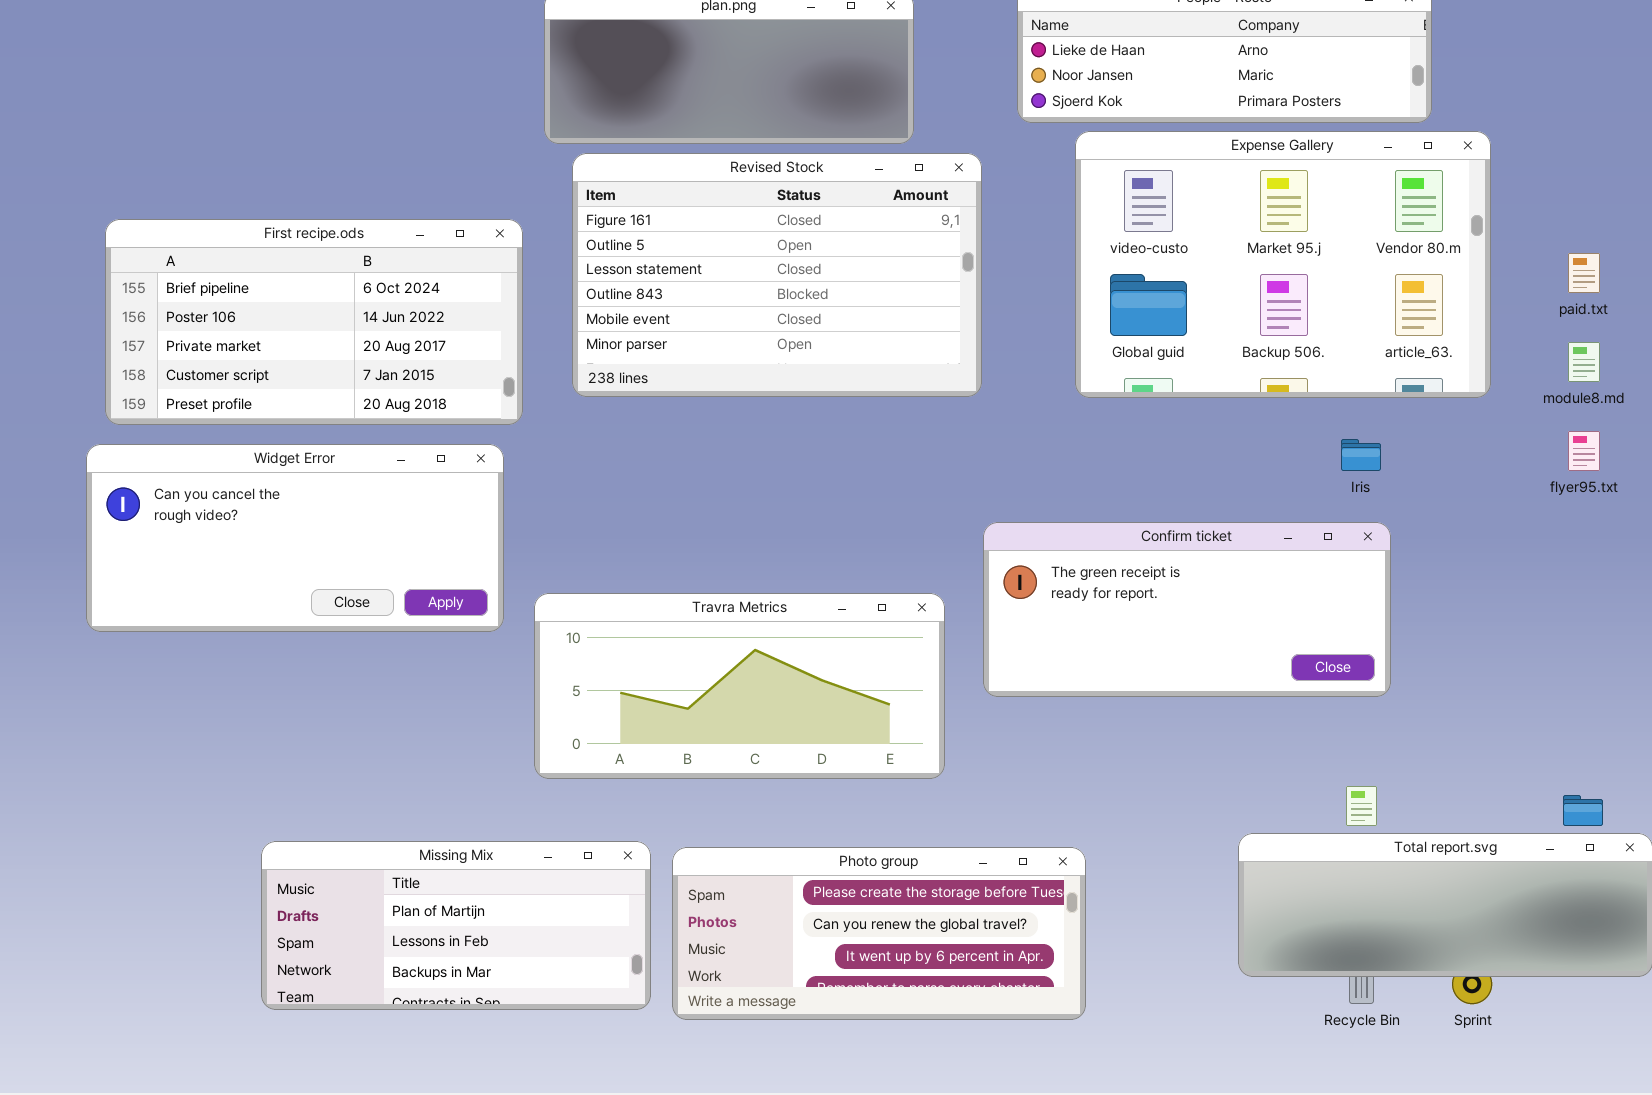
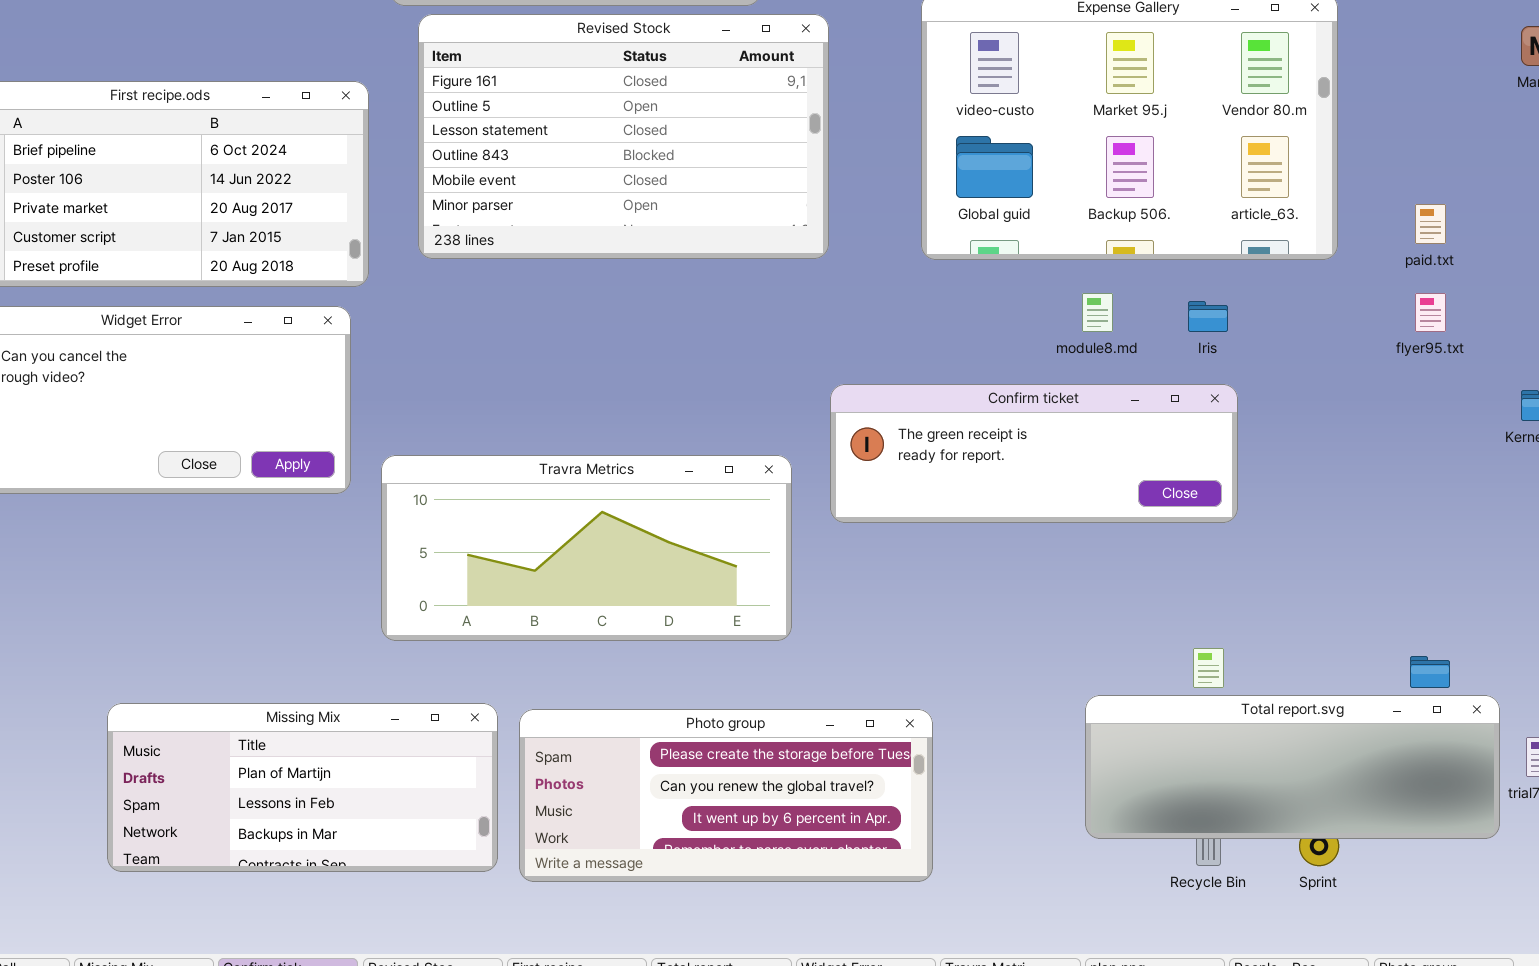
paid.txt: [1568,253,1600,293] -> [1415,204,1446,244], moved
module8.md: [1568,342,1600,382] -> [1082,293,1113,332], moved
Confirm ticket: [983,522,1391,697] -> [830,384,1238,523], resized

